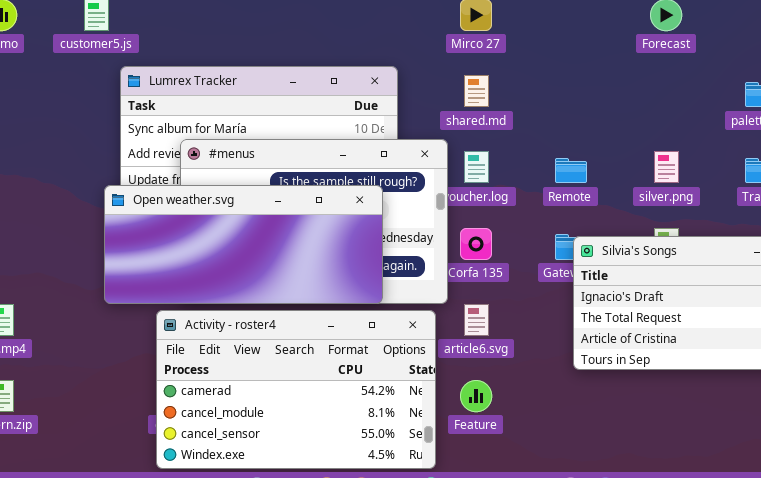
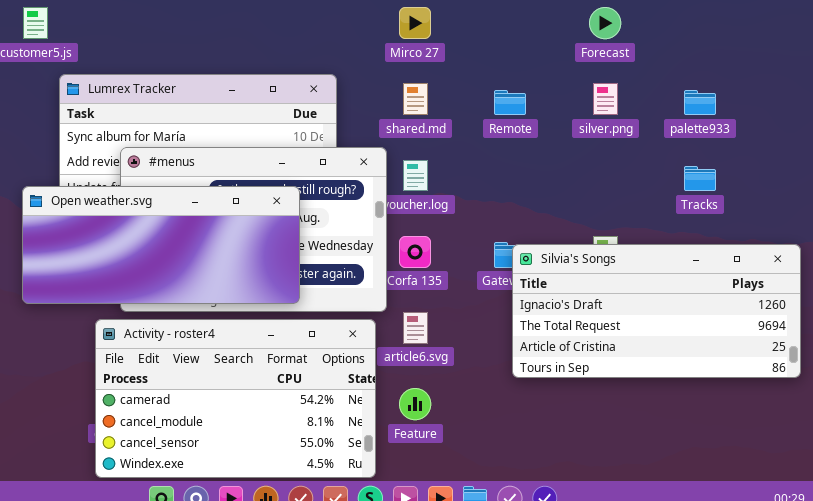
silver.png: [654,151,679,183] -> [593,83,618,115], moved
Remote: [555,158,587,183] -> [494,90,526,115], moved
Open weather.svg: [104,185,383,304] -> [22,186,300,304], moved

